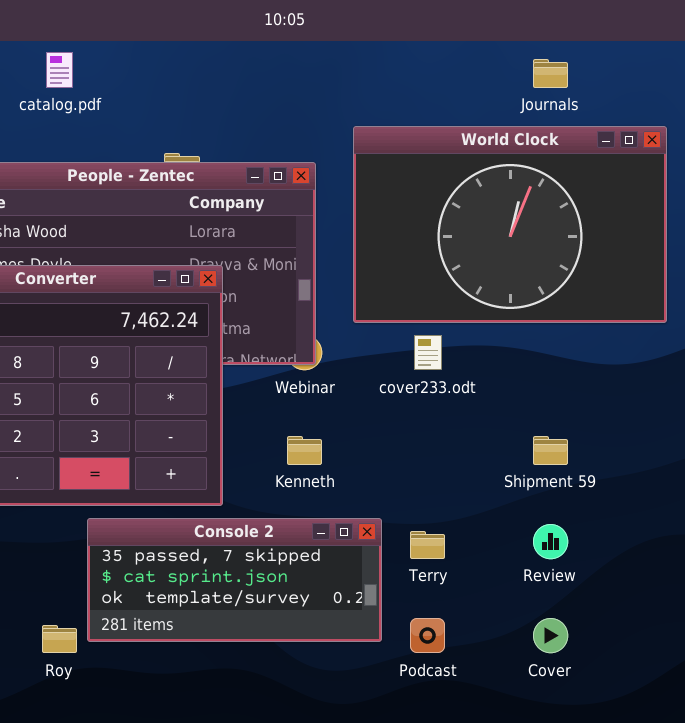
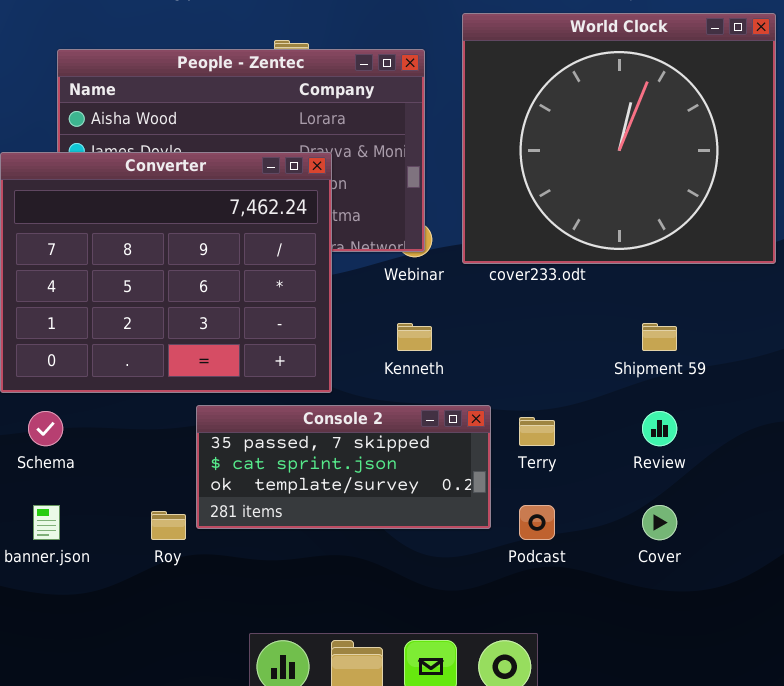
World Clock: [353,126,667,323] -> [462,13,776,264], resized

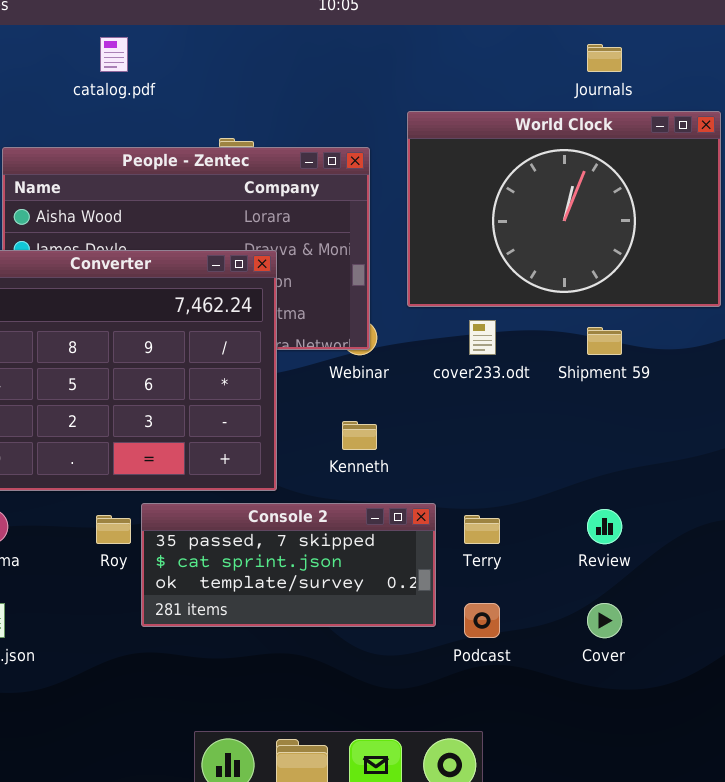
World Clock: [462,13,776,264] -> [407,111,721,307], resized
Shipment 59: [642,323,677,351] -> [587,327,622,355], moved
Roy: [151,511,186,540] -> [96,515,131,544], moved

